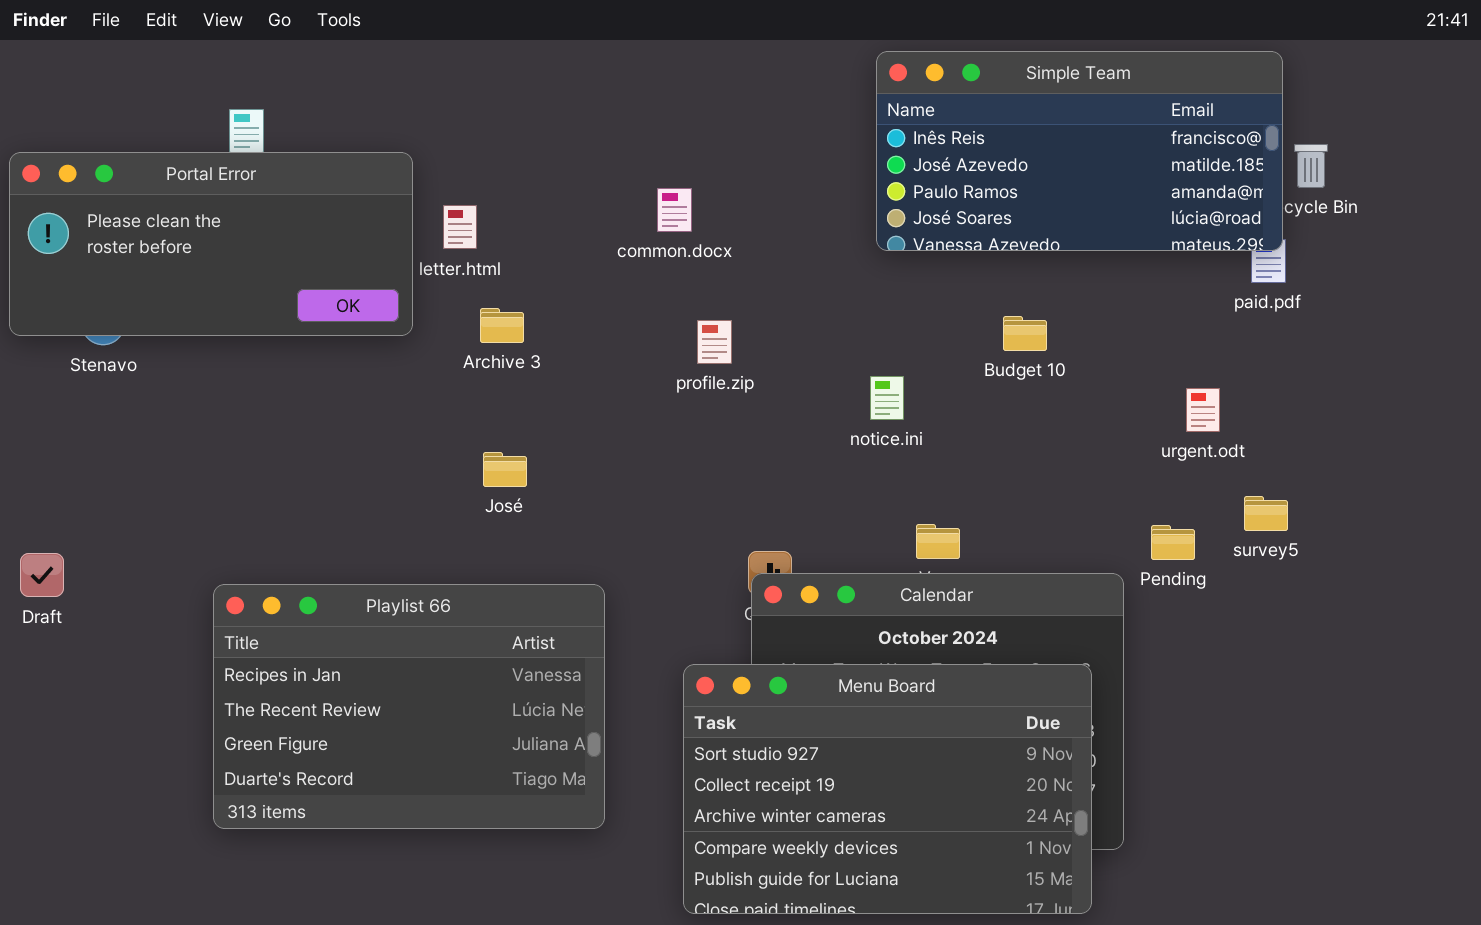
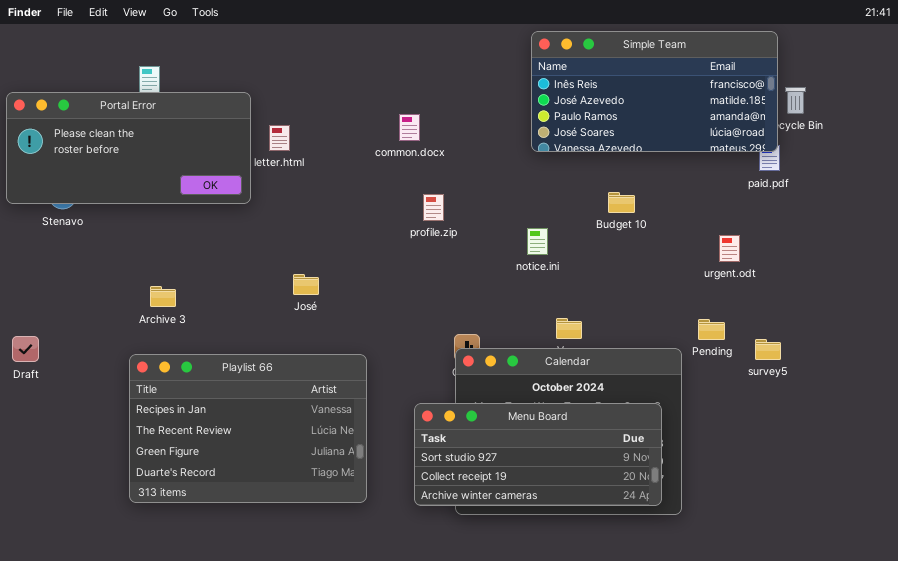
Archive 3: [480,308,524,343] -> [150,286,176,307], moved
survey5: [1244,496,1288,531] -> [755,339,781,360], moved
Menu Board: [683,664,1092,914] -> [414,403,662,506], resized

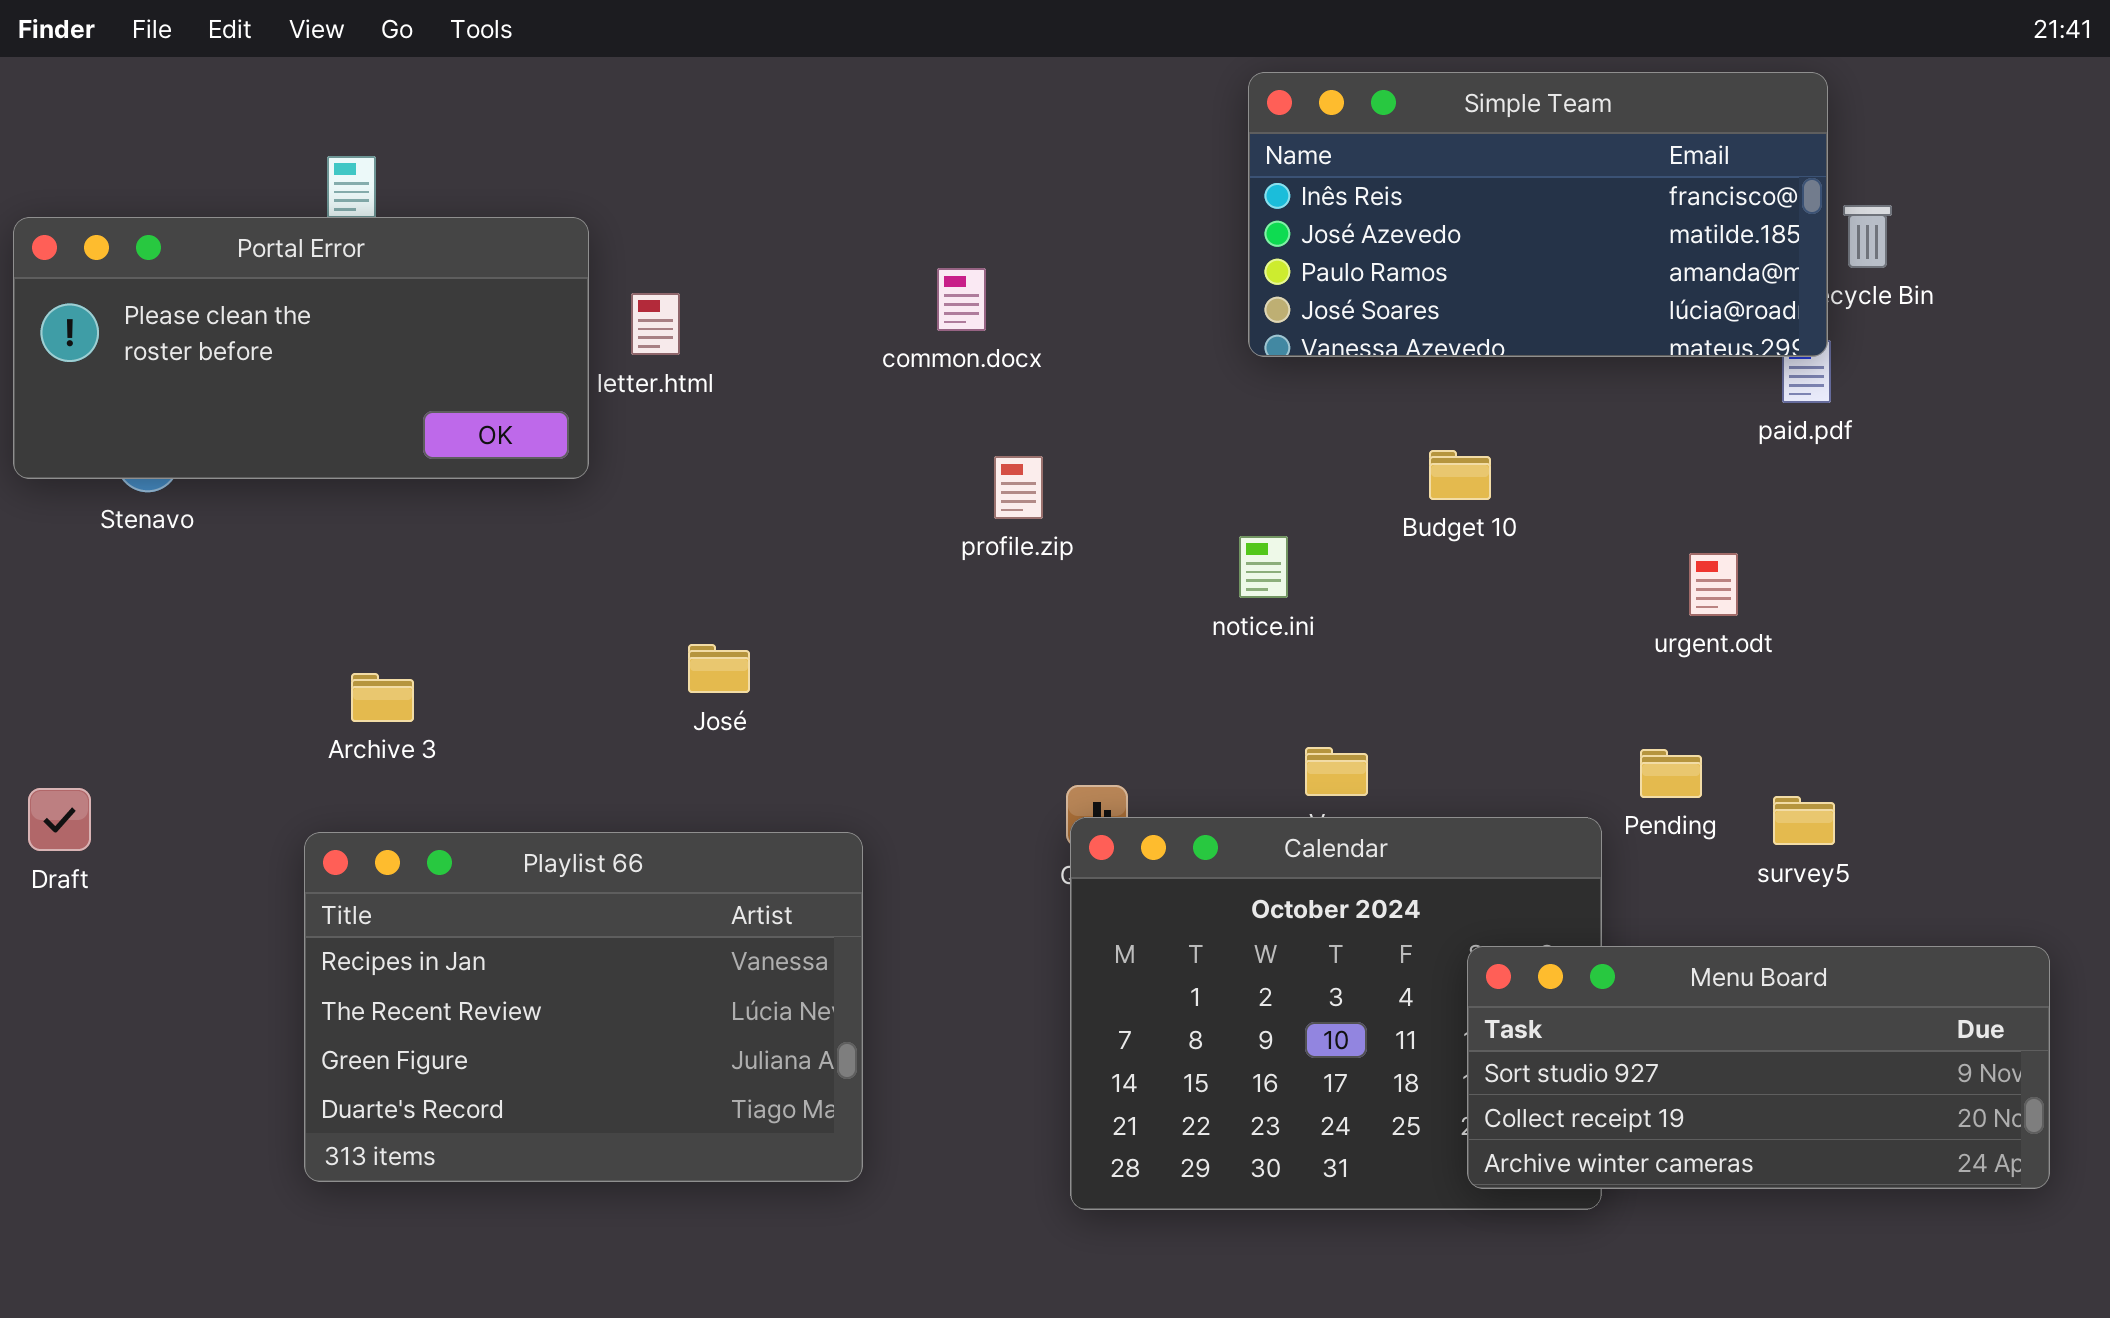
Menu Board: [414,403,662,506] -> [1467,946,2050,1189], moved

